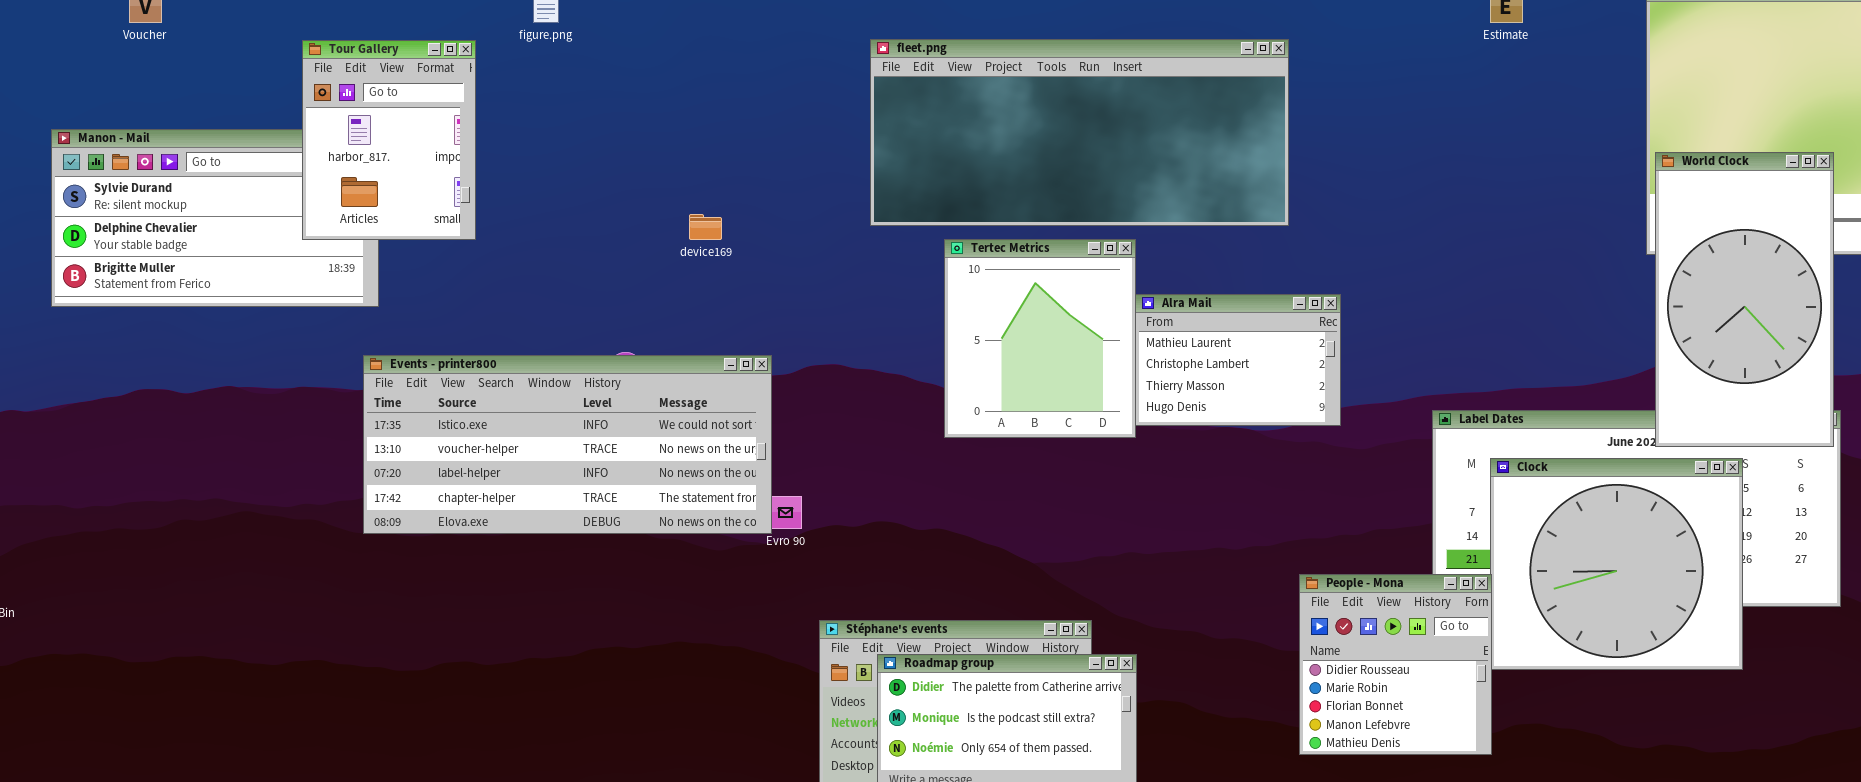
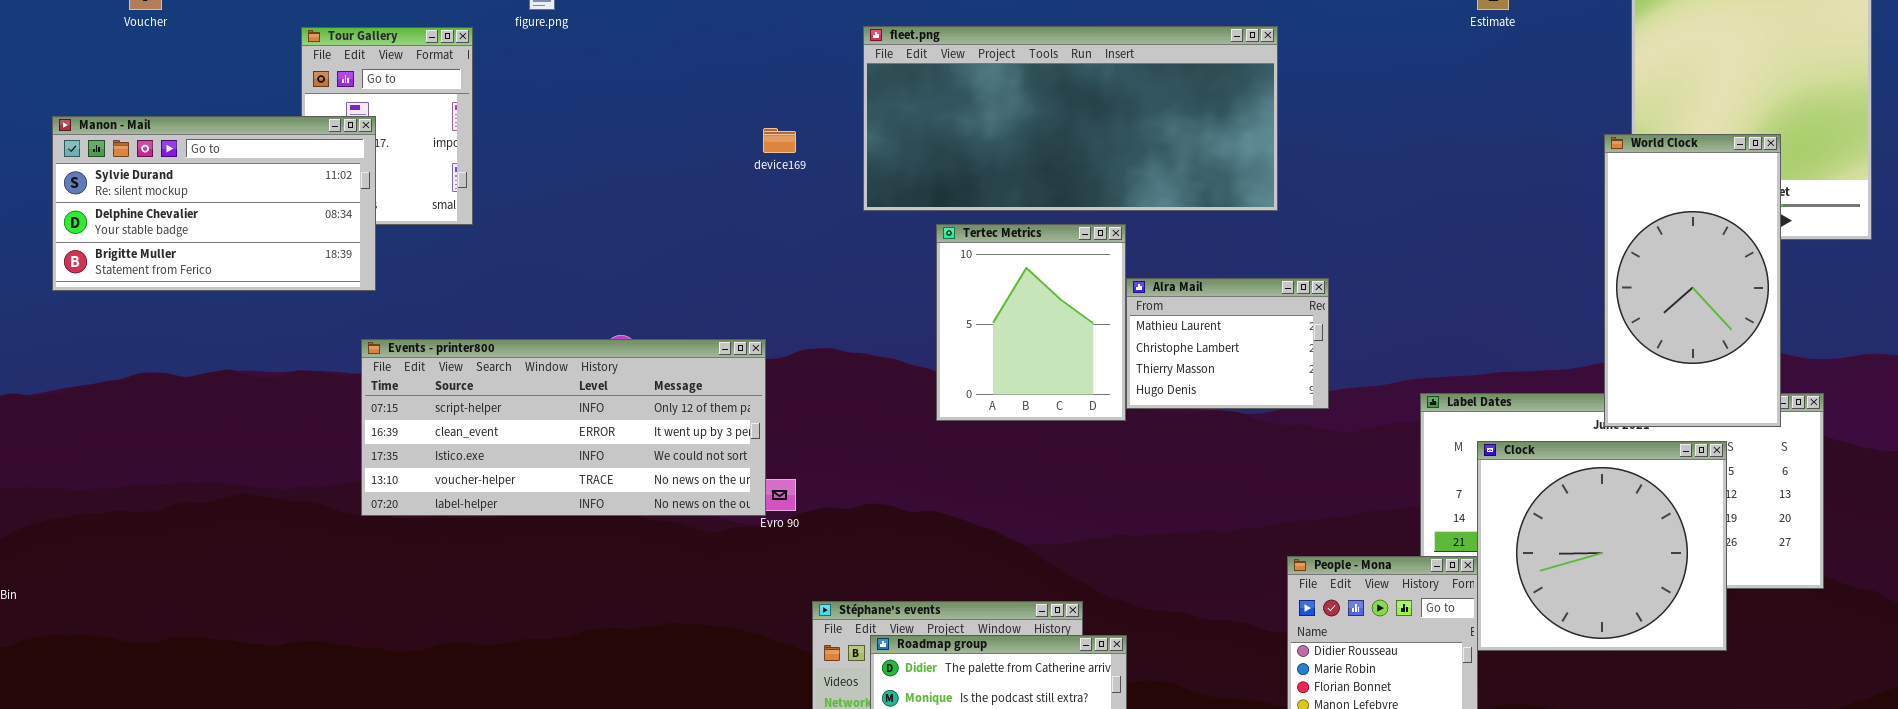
Manon - Mail: [51,129,379,307] -> [52,116,376,291], raised
World Clock: [1655,152,1834,447] -> [1604,134,1781,427], moved
device169: [689,214,722,240] -> [763,128,796,153], moved
Events - printer800: [363,355,772,534] -> [361,339,766,516], scrolled up 2 rows

